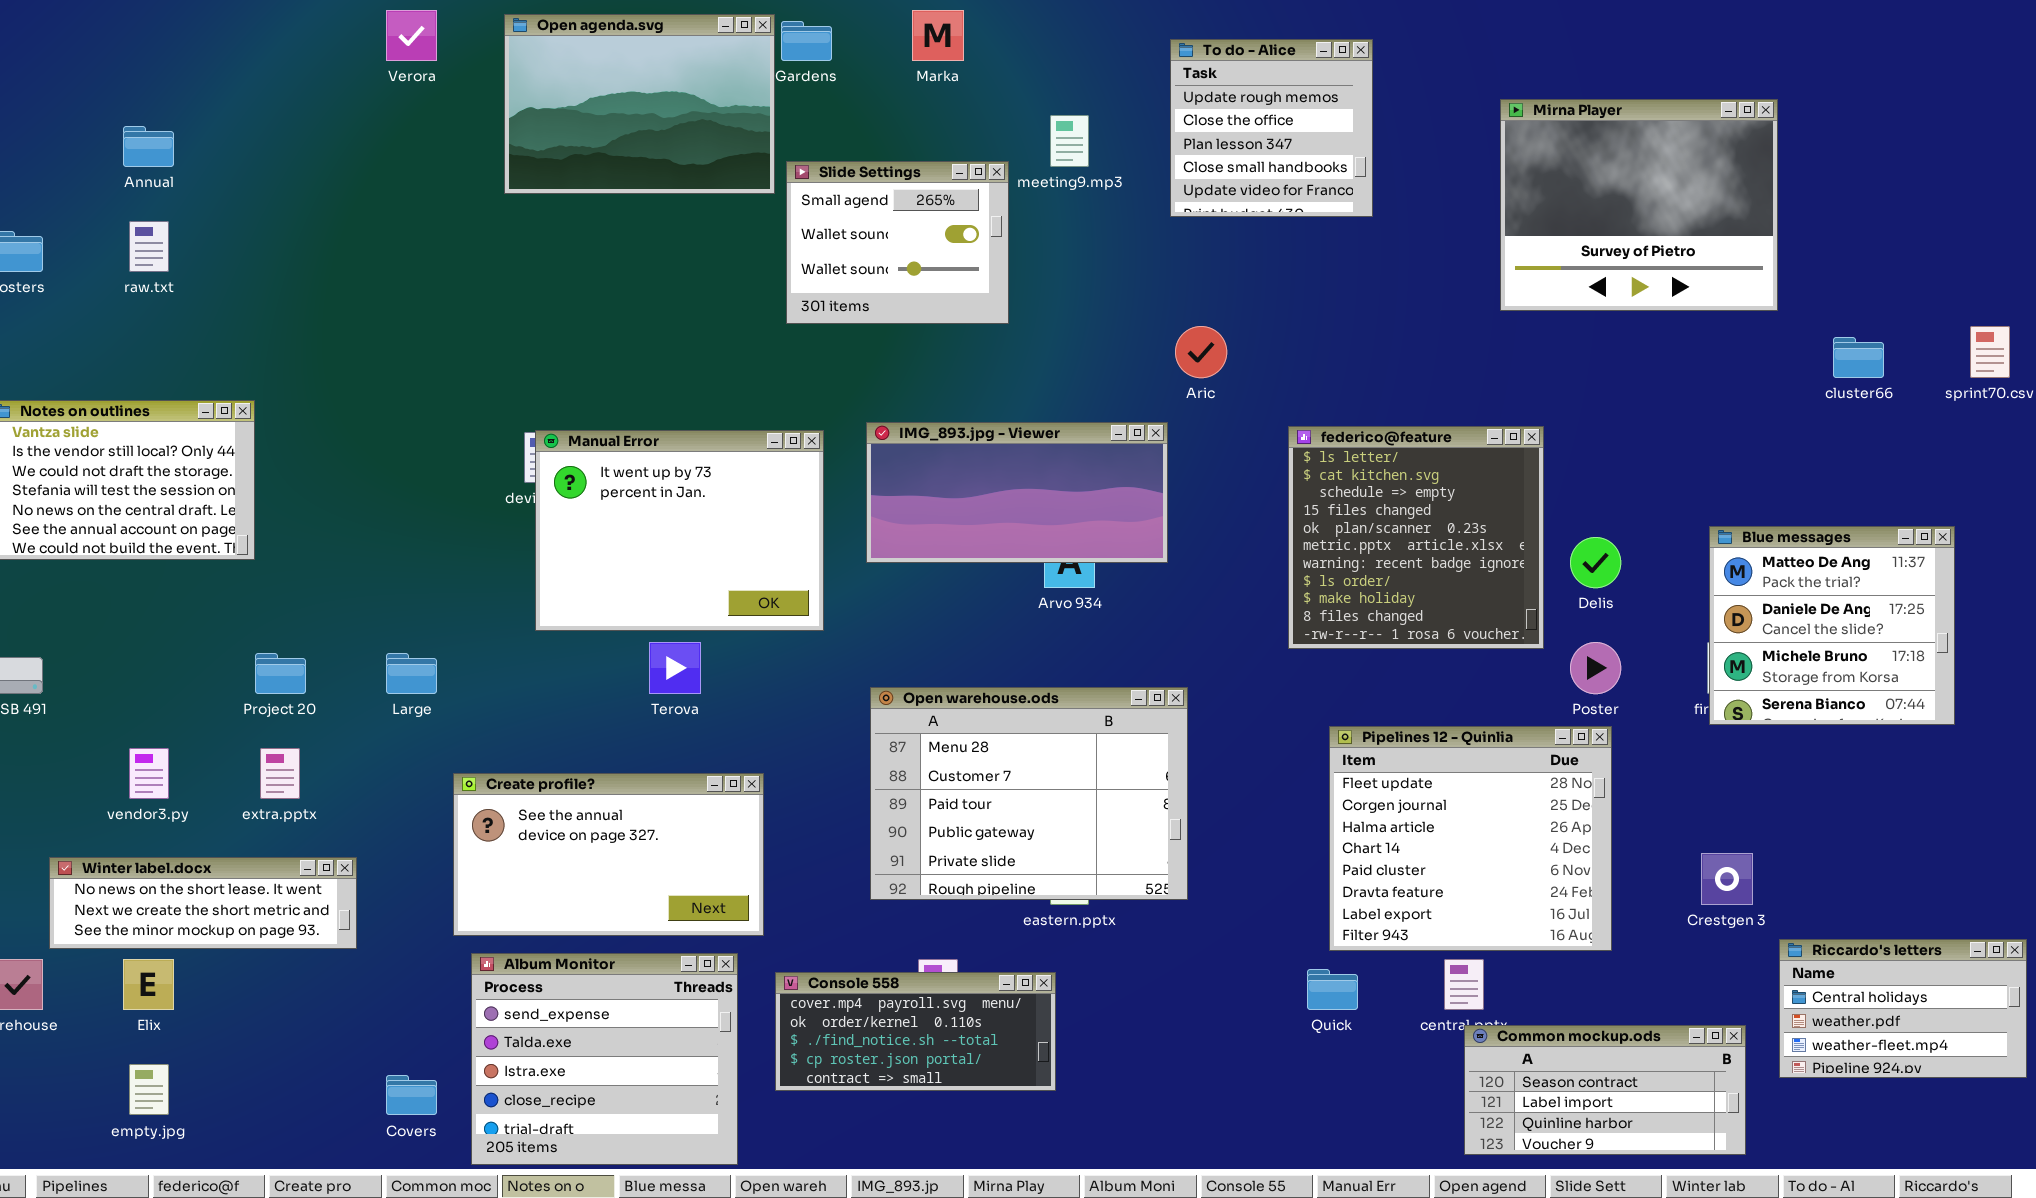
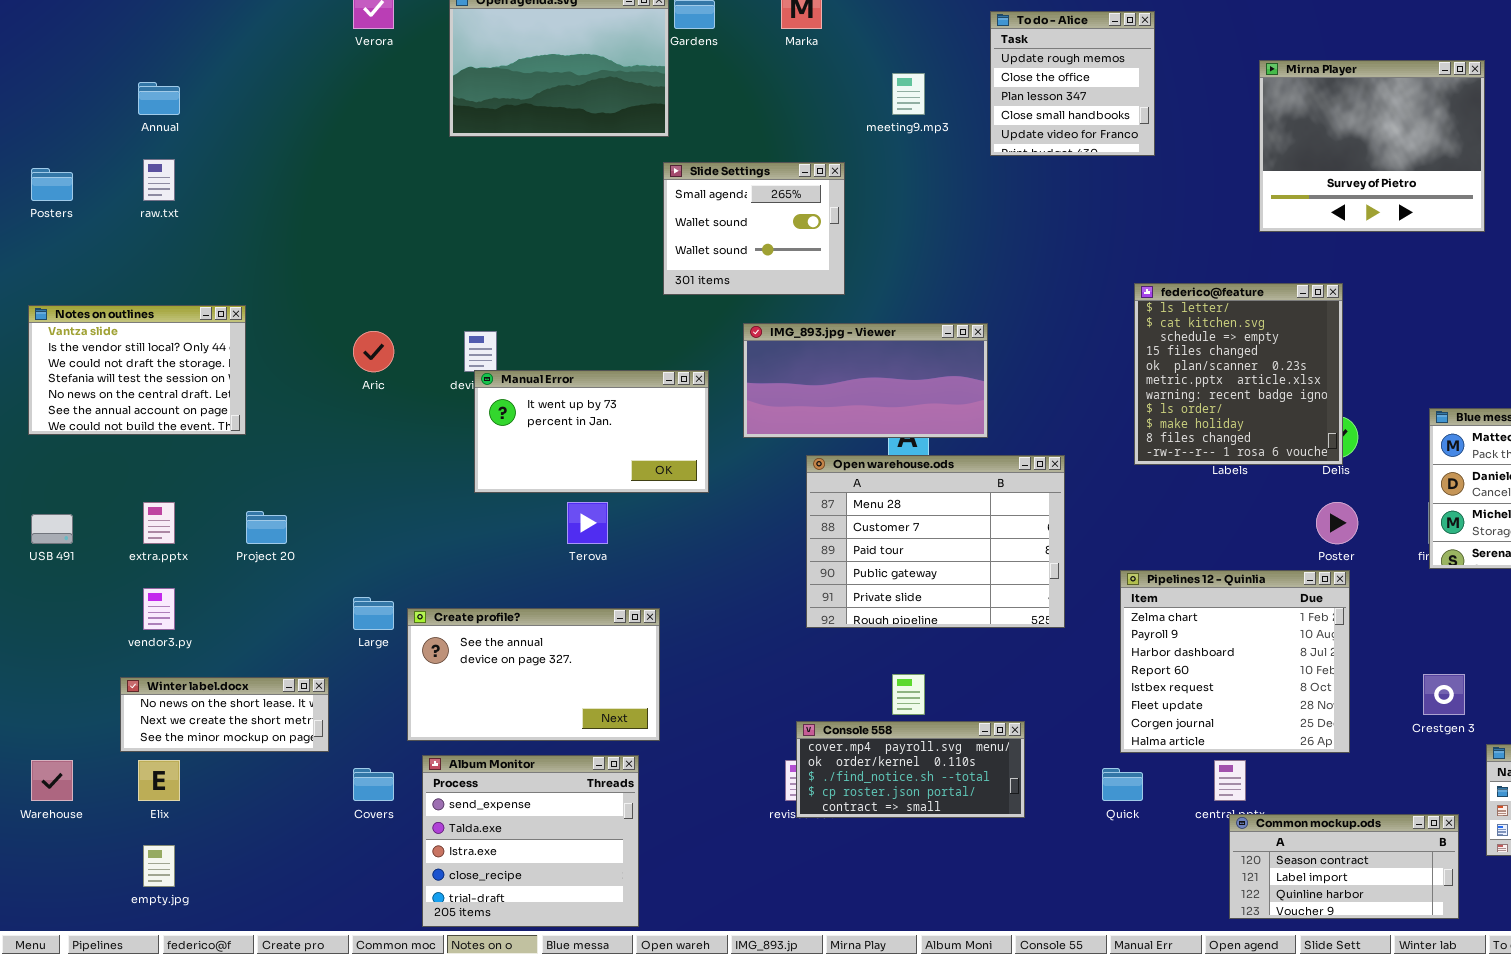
Slide Settings: [786,161,1009,324] -> [663,162,845,295], moved
Aric: [1175,326,1227,378] -> [353,331,394,372], moved
federico@feature: [1288,426,1544,649] -> [1134,283,1343,465], moved
Manual Error: [535,430,824,631] -> [474,370,709,493], resized
Large: [386,653,437,694] -> [353,597,394,630], moved
Open warehouse.ods: [870,687,1188,900] -> [806,455,1065,628], moved
Pipelines 12 - Quinlia: [1329,726,1612,951] -> [1120,570,1350,753], scrolled up 5 rows
extra.pptx: [260,748,300,799] -> [143,502,175,544], moved
Winter label.docx: [49,857,357,949] -> [120,677,329,752], resized
Console 558: [775,972,1056,1091] -> [796,721,1025,818], moved
Covers: [386,1075,437,1115] -> [353,768,394,801], moved

